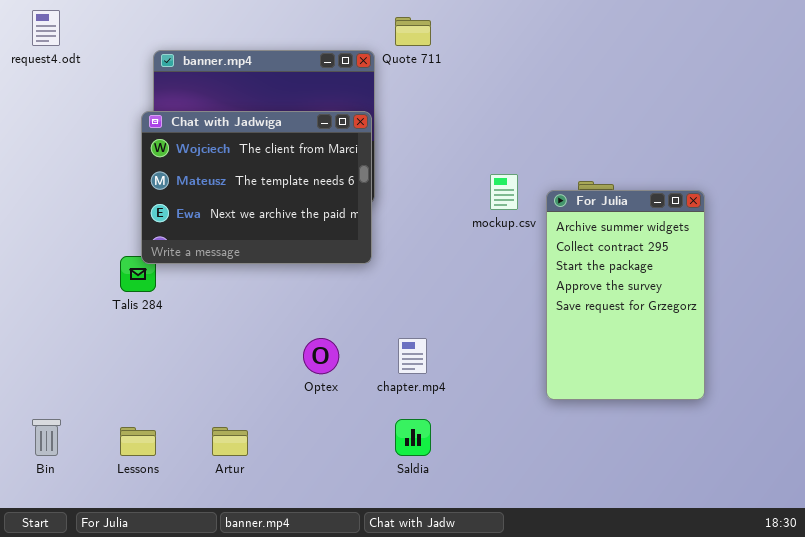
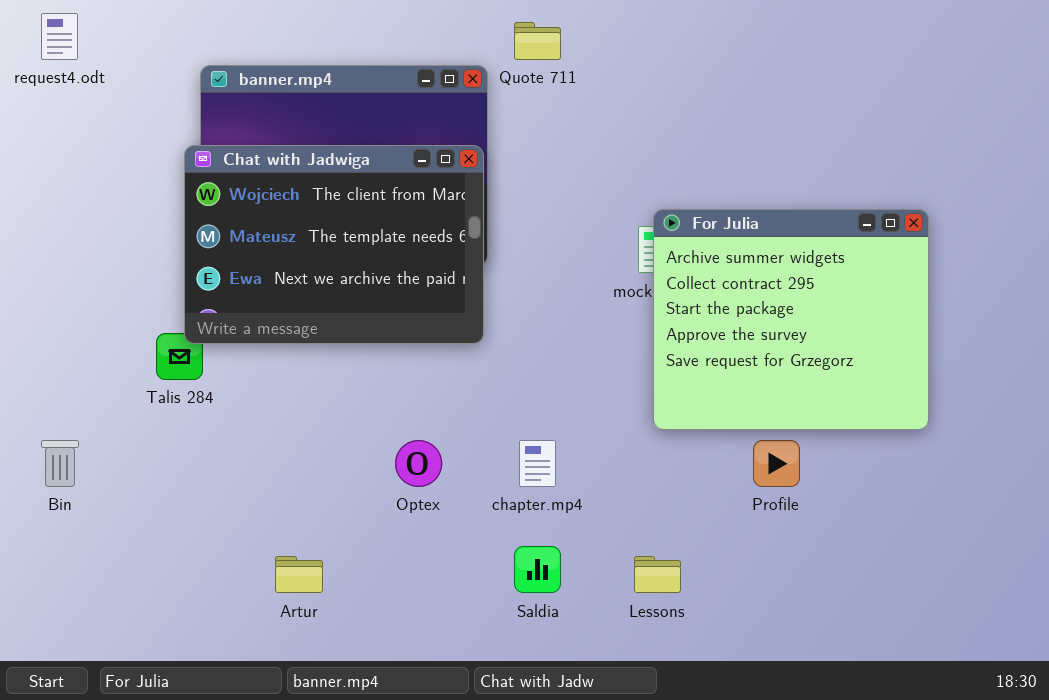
For Julia: [546,190,705,400] -> [653,209,929,430], moved, resized
Bin: [32,419,61,456] -> [41,440,79,487], moved
Lessons: [120,427,156,456] -> [634,556,681,593], moved

